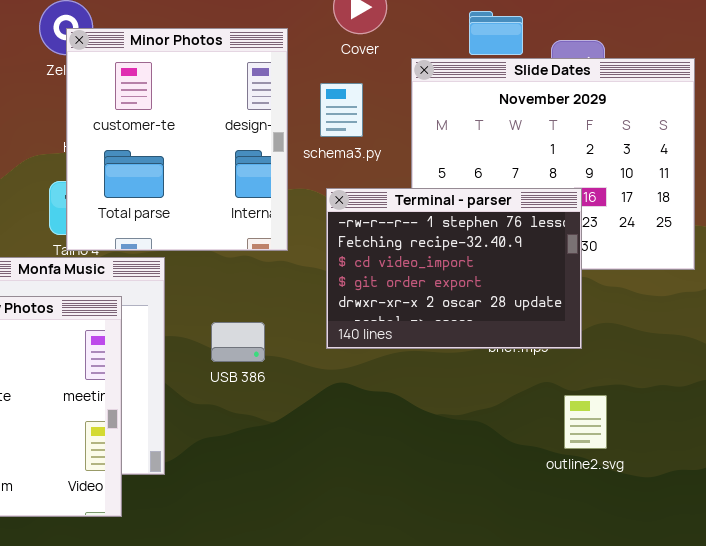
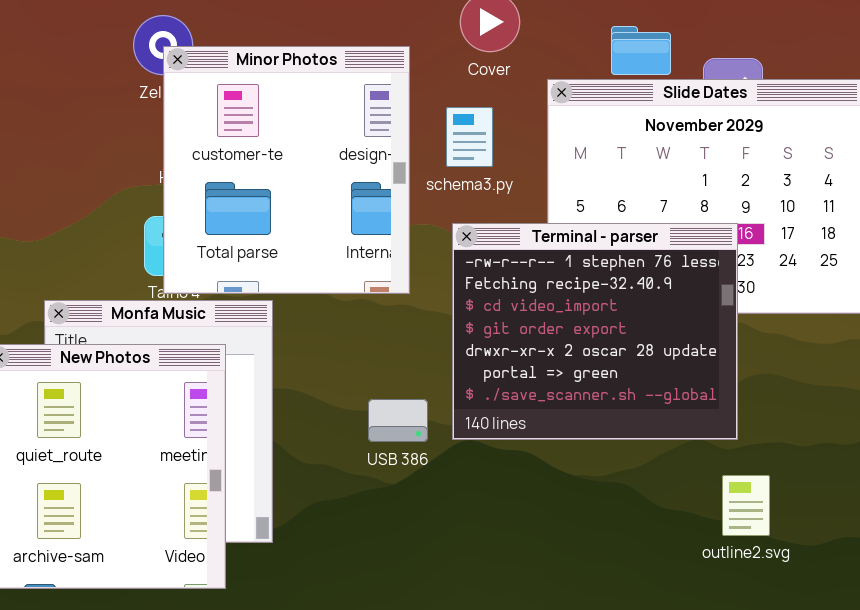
Terminal - parser: [326,188,582,349] -> [452,223,738,440], resized
USB 386: [211,322,265,362] -> [368,399,428,442], moved
outline2.svg: [564,395,607,449] -> [722,475,770,536], moved

